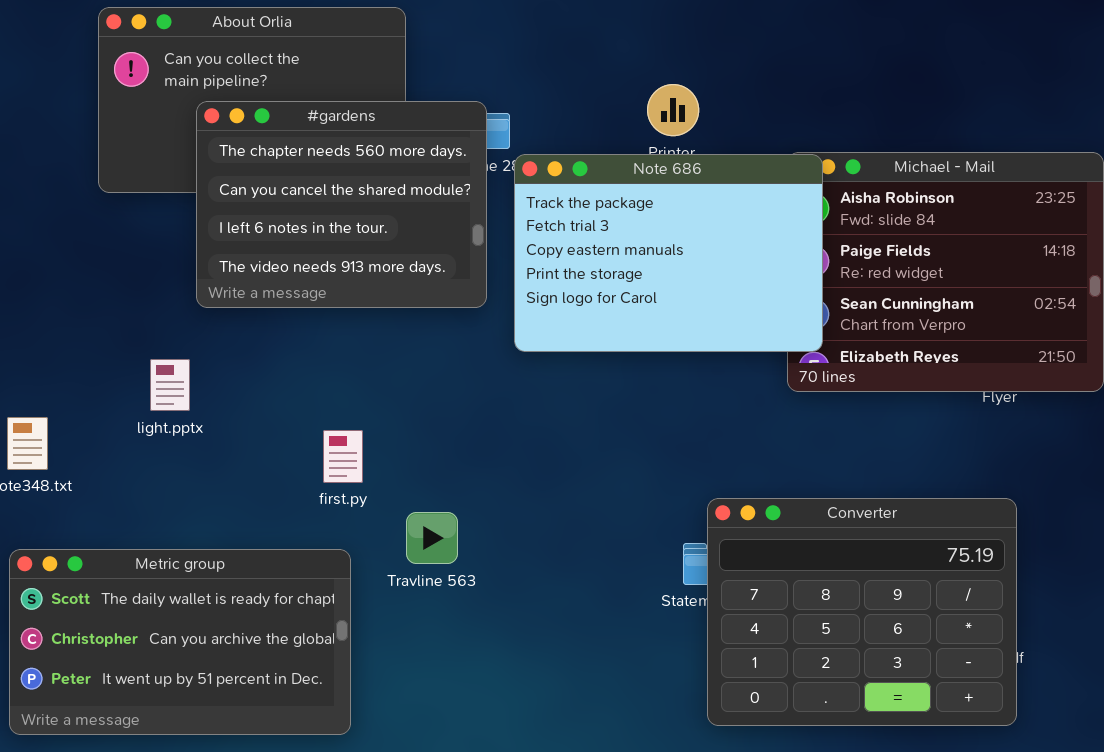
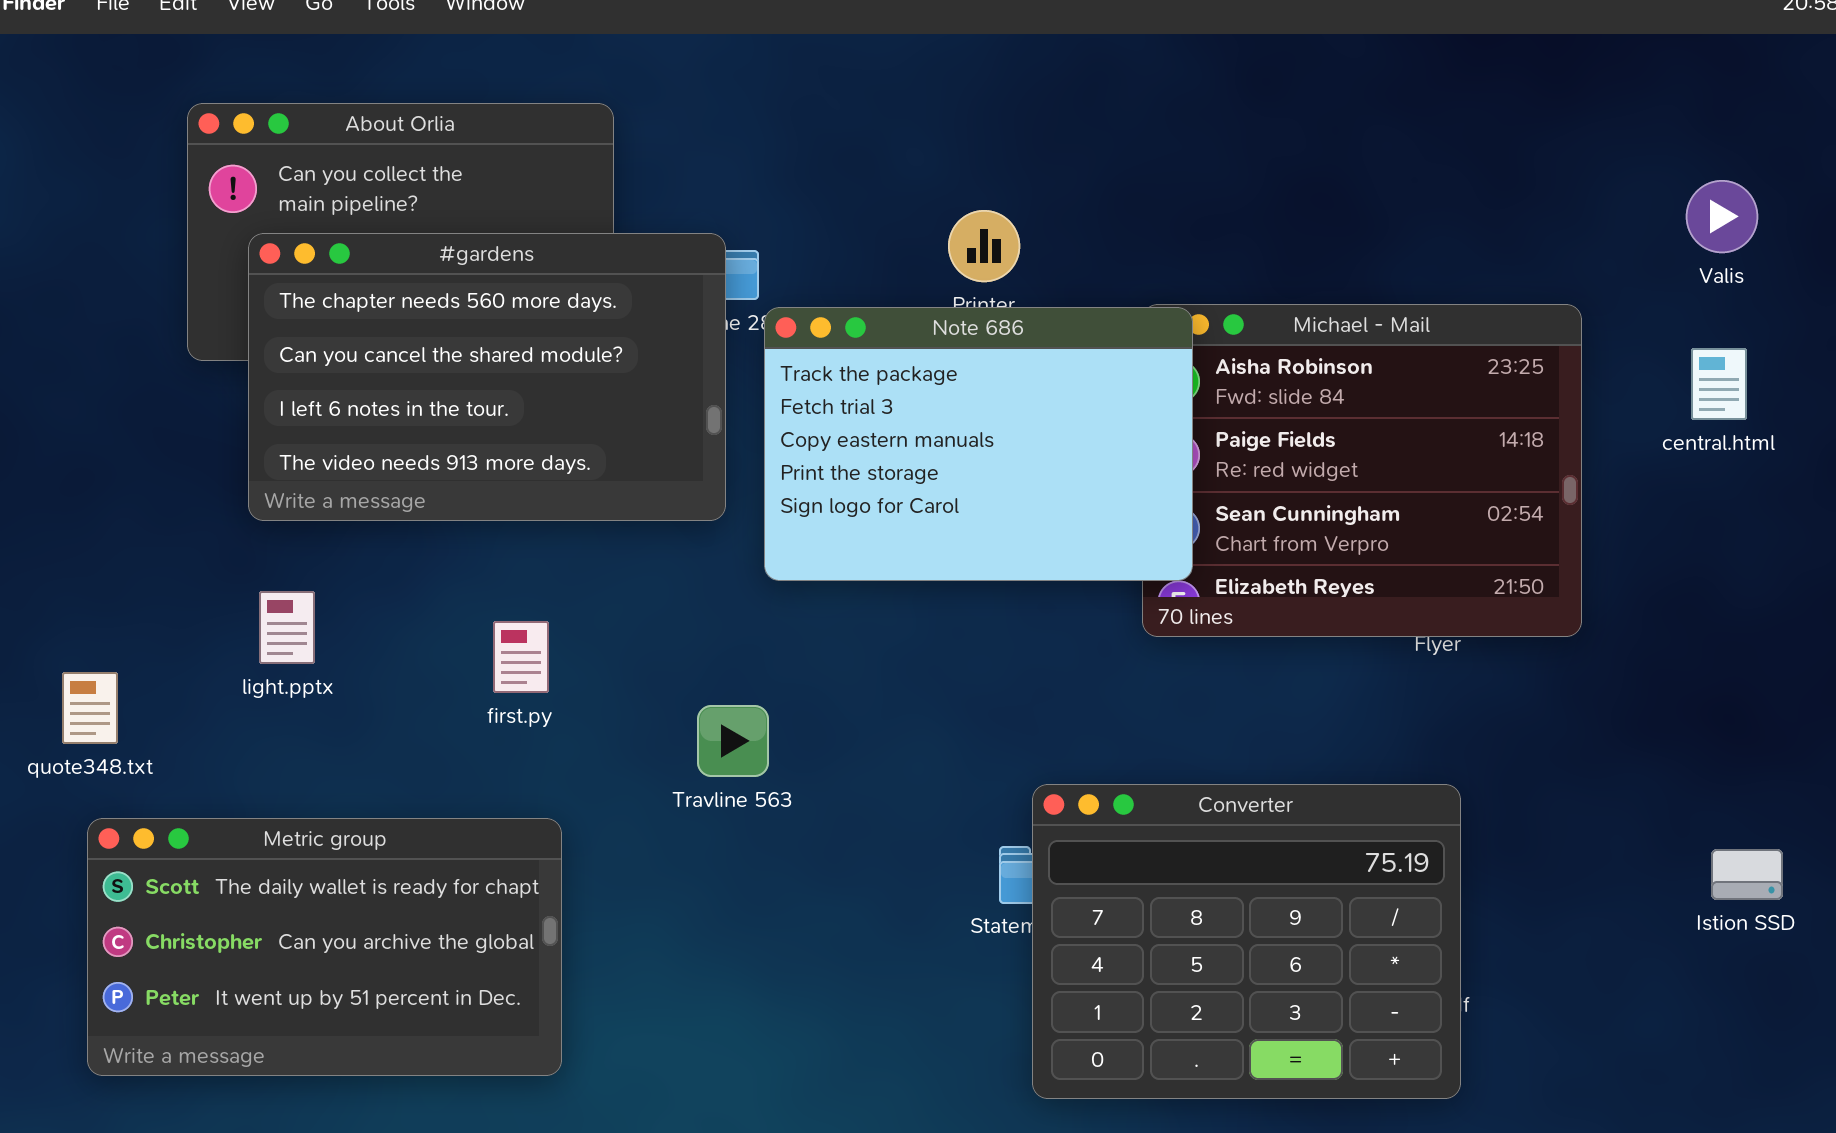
#gardens: [196,101,487,308] -> [248,233,726,521], resized
first.py: [323,430,363,483] -> [493,621,549,693], moved
Travline 563: [406,512,458,564] -> [697,705,769,777], moved
Metric group: [9,549,351,735] -> [87,818,562,1076], moved

